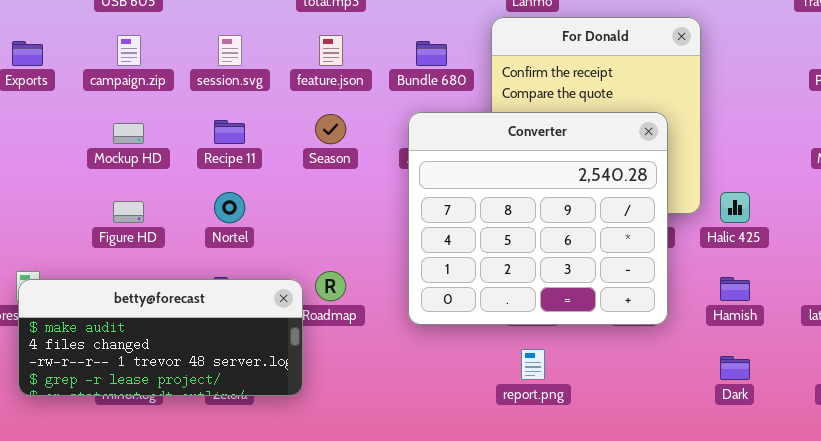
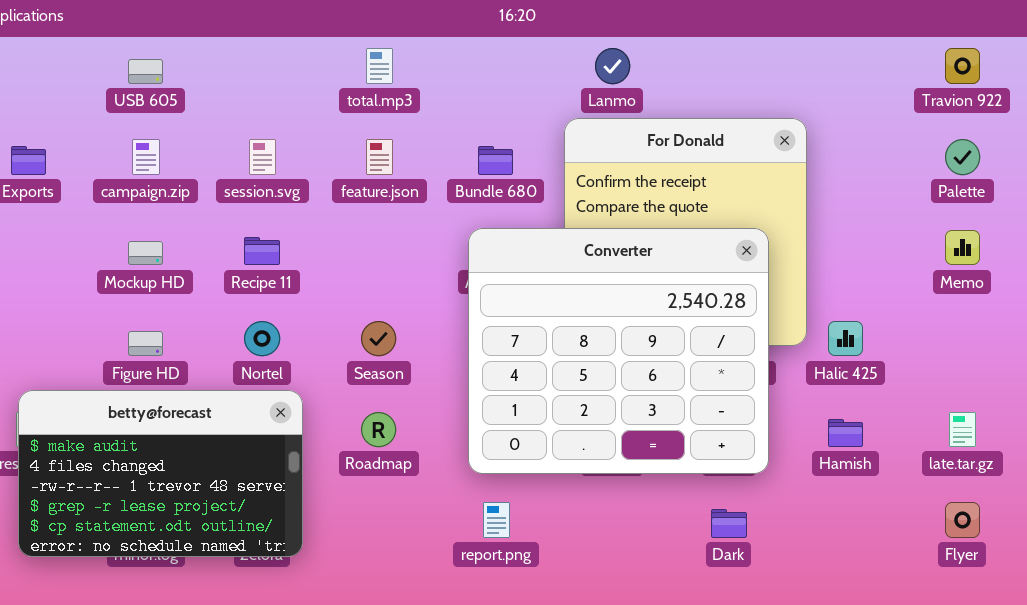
Season: [315,114,346,144] -> [361,321,396,356], moved
betty@forecast: [18,279,303,396] -> [18,390,303,557], resized
report.png: [521,349,545,380] -> [483,502,510,538], moved
Dark: [720,356,750,380] -> [711,509,747,538], moved

